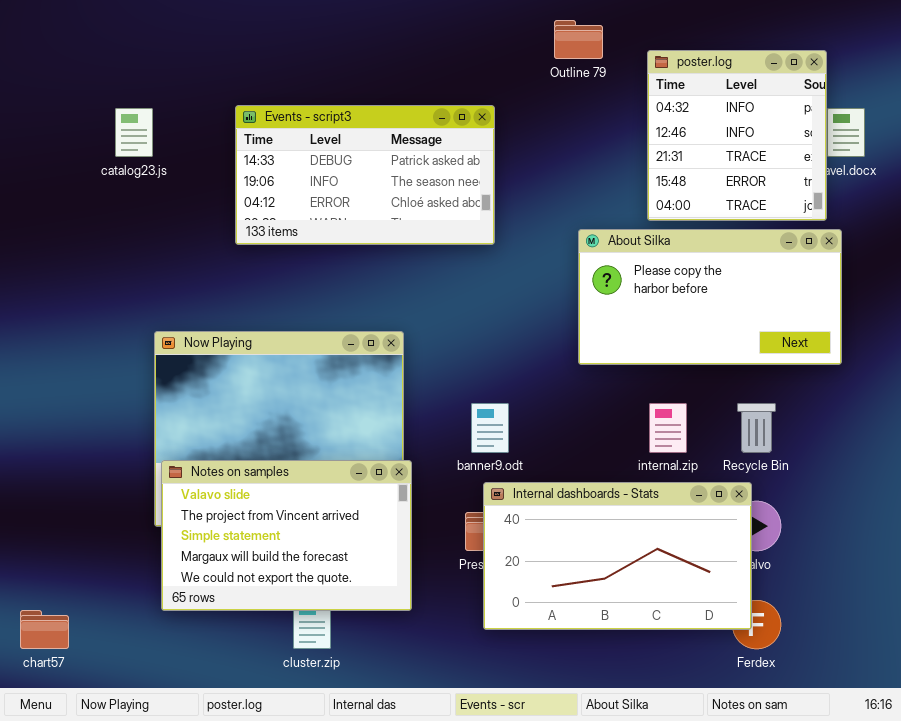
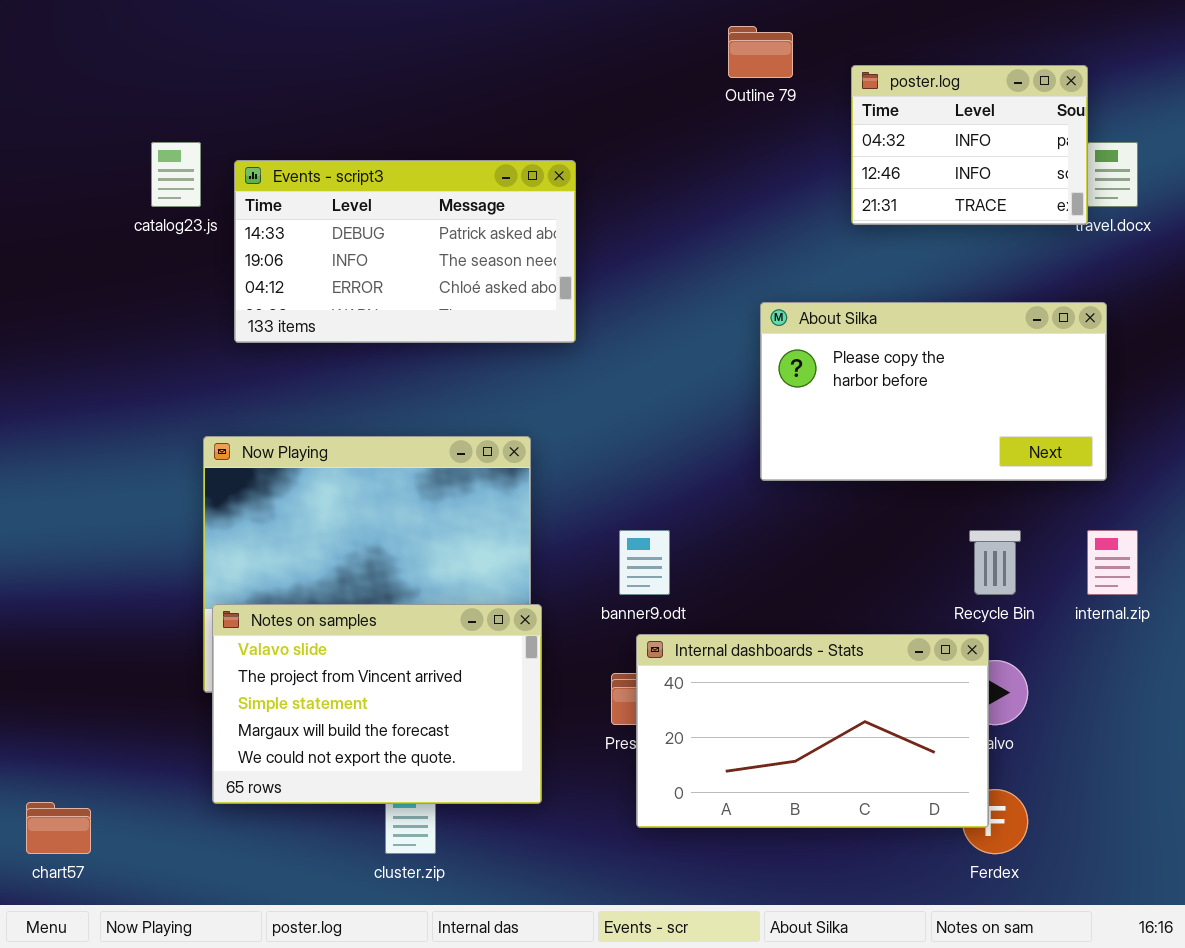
poster.log: [647,50,827,221] -> [851,65,1088,225], resized
Events - script3: [235,105,495,245] -> [234,160,576,343], moved
internal.zip: [649,403,687,453] -> [1087,530,1138,595], moved

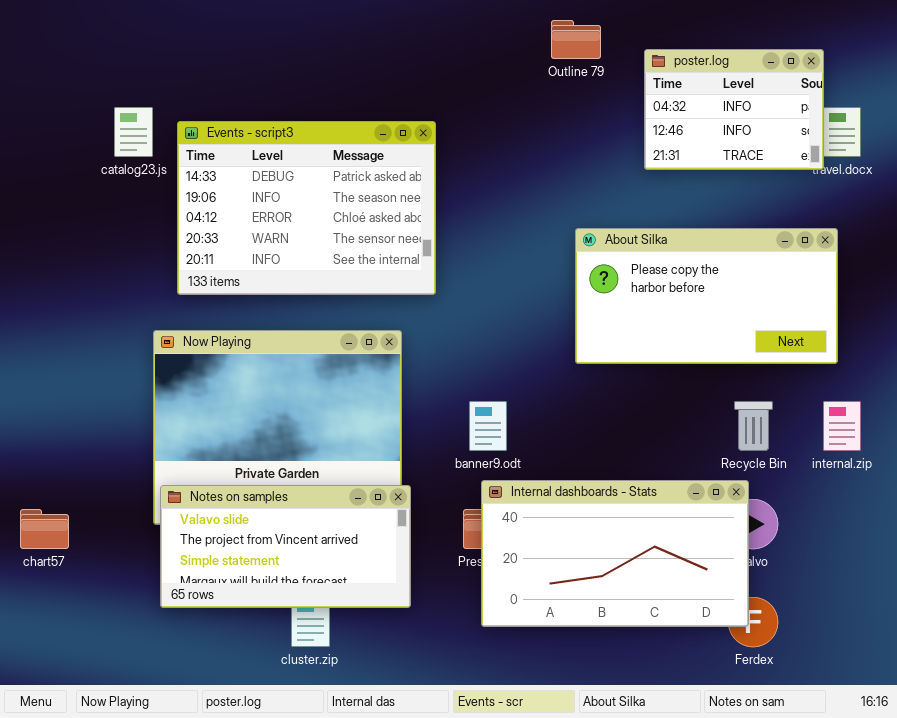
Events - script3: [234,160,576,343] -> [177,121,436,295], resized
Notes on samples: [212,604,542,804] -> [160,485,411,608], resized
chart57: [26,802,91,854] -> [20,509,69,549], moved

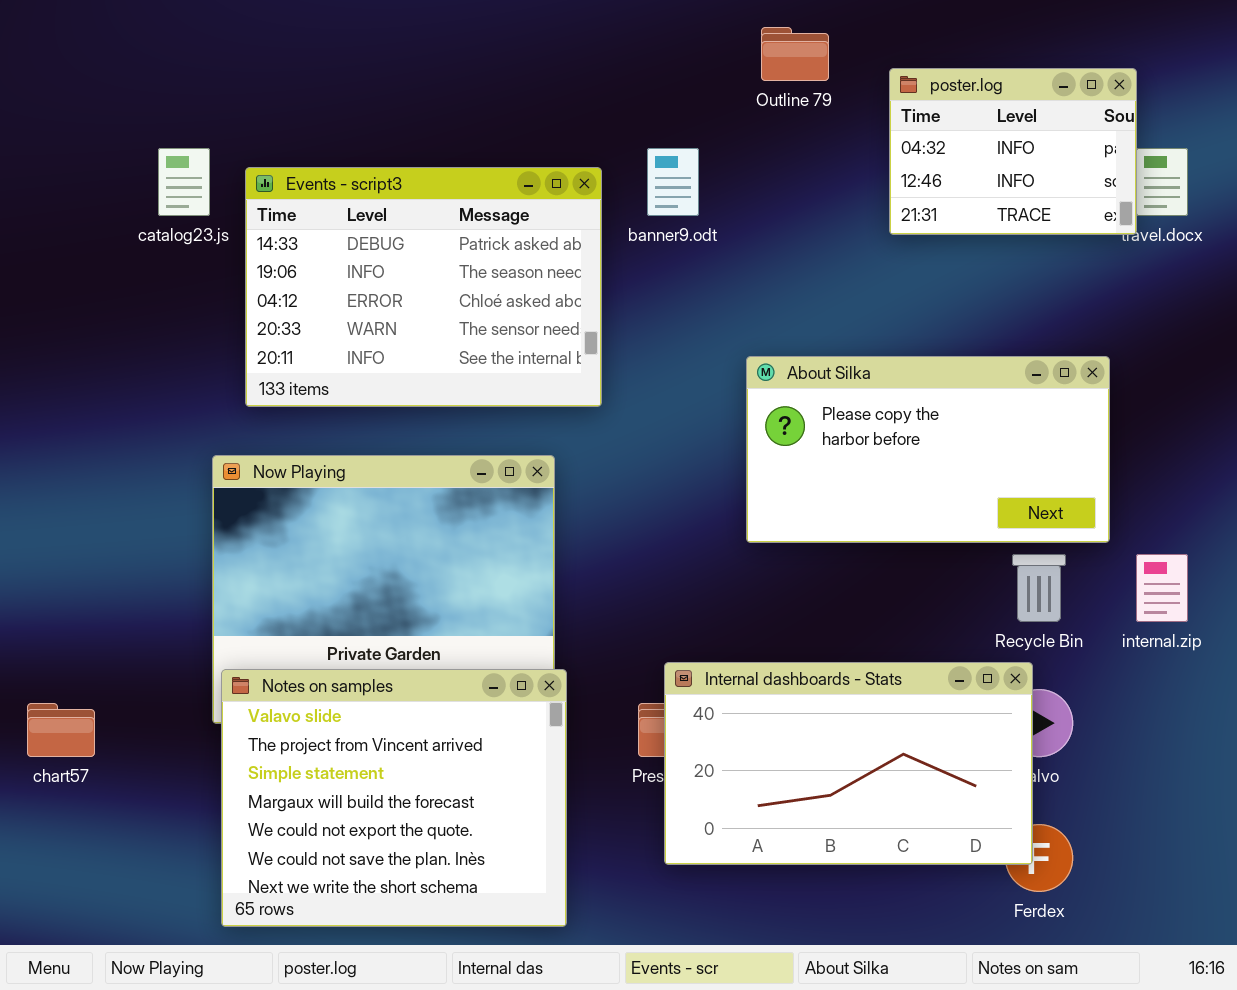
About Silka: [575,228,838,364] -> [746,356,1110,543], moved
banner9.odt: [469,401,507,451] -> [647,148,699,216], moved
Notes on samples: [160,485,411,608] -> [221,669,567,927], resized

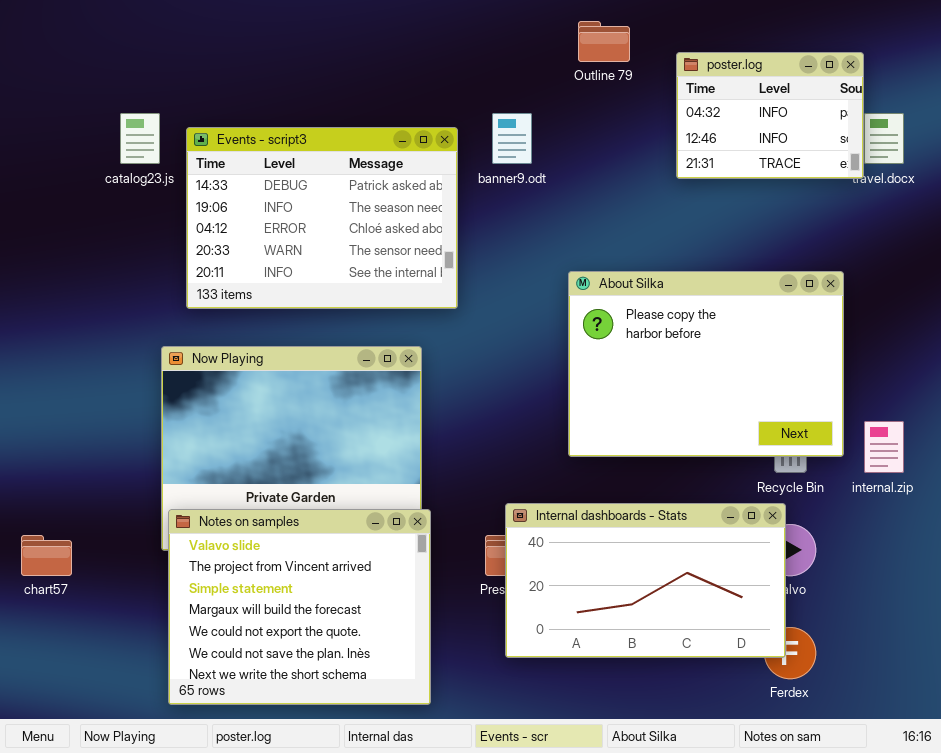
About Silka: [746,356,1110,543] -> [568,271,844,457], resized

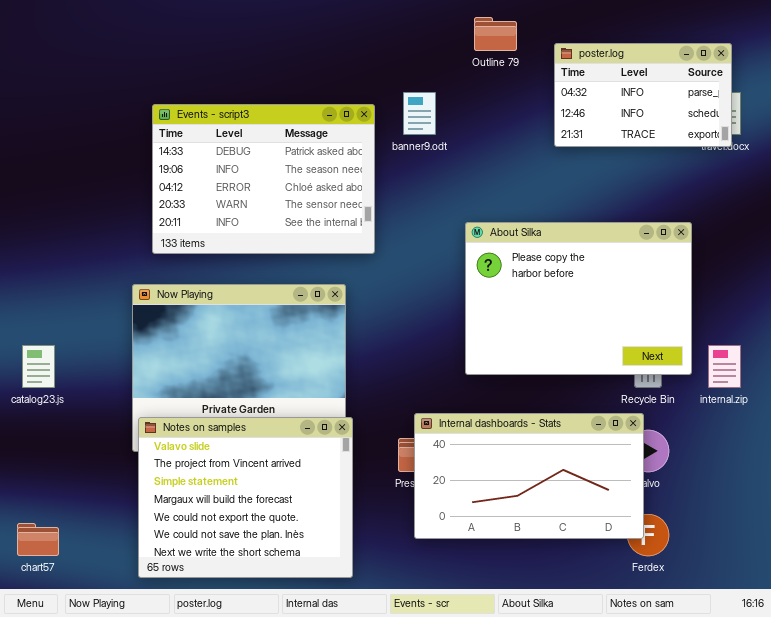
poster.log: [676,52,864,179] -> [554,43,732,147], resized
catalog23.js: [120,113,160,164] -> [22,345,55,388], moved
chart57: [21,535,72,576] -> [17,523,59,556], moved

